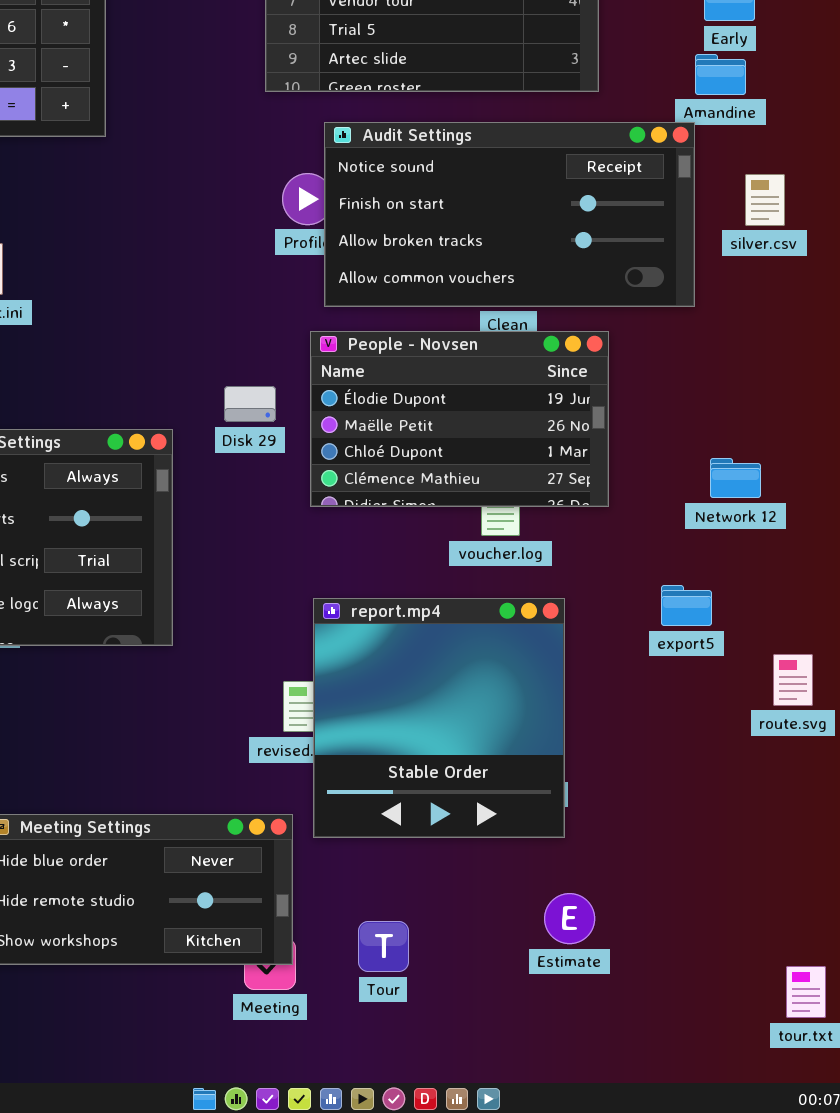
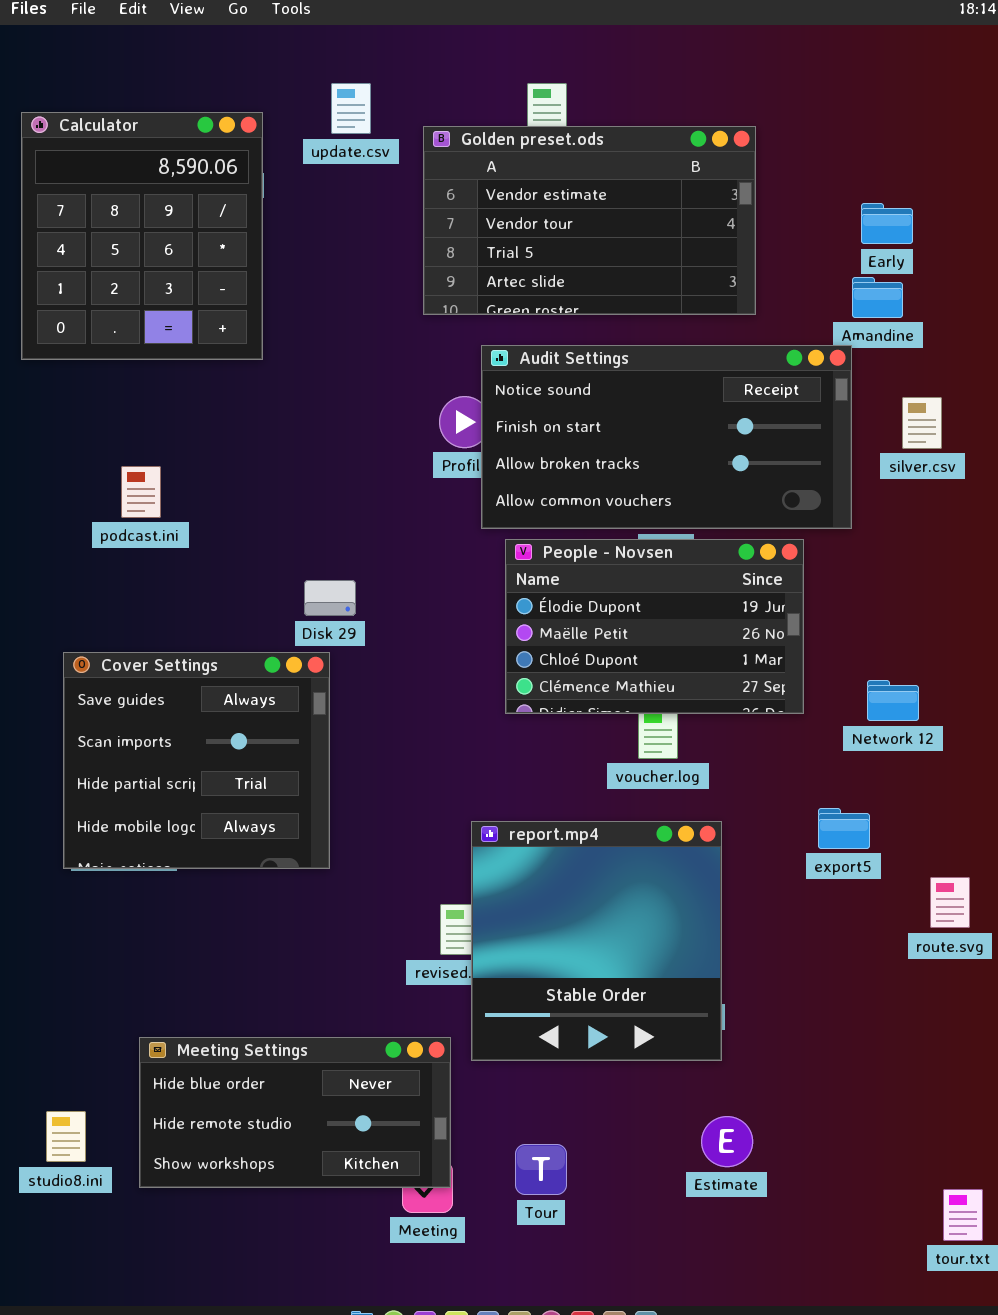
People - Novsen: [310,331,609,507] -> [505,539,804,714], moved
Disk 29: [224,386,276,422] -> [304,580,356,616], moved

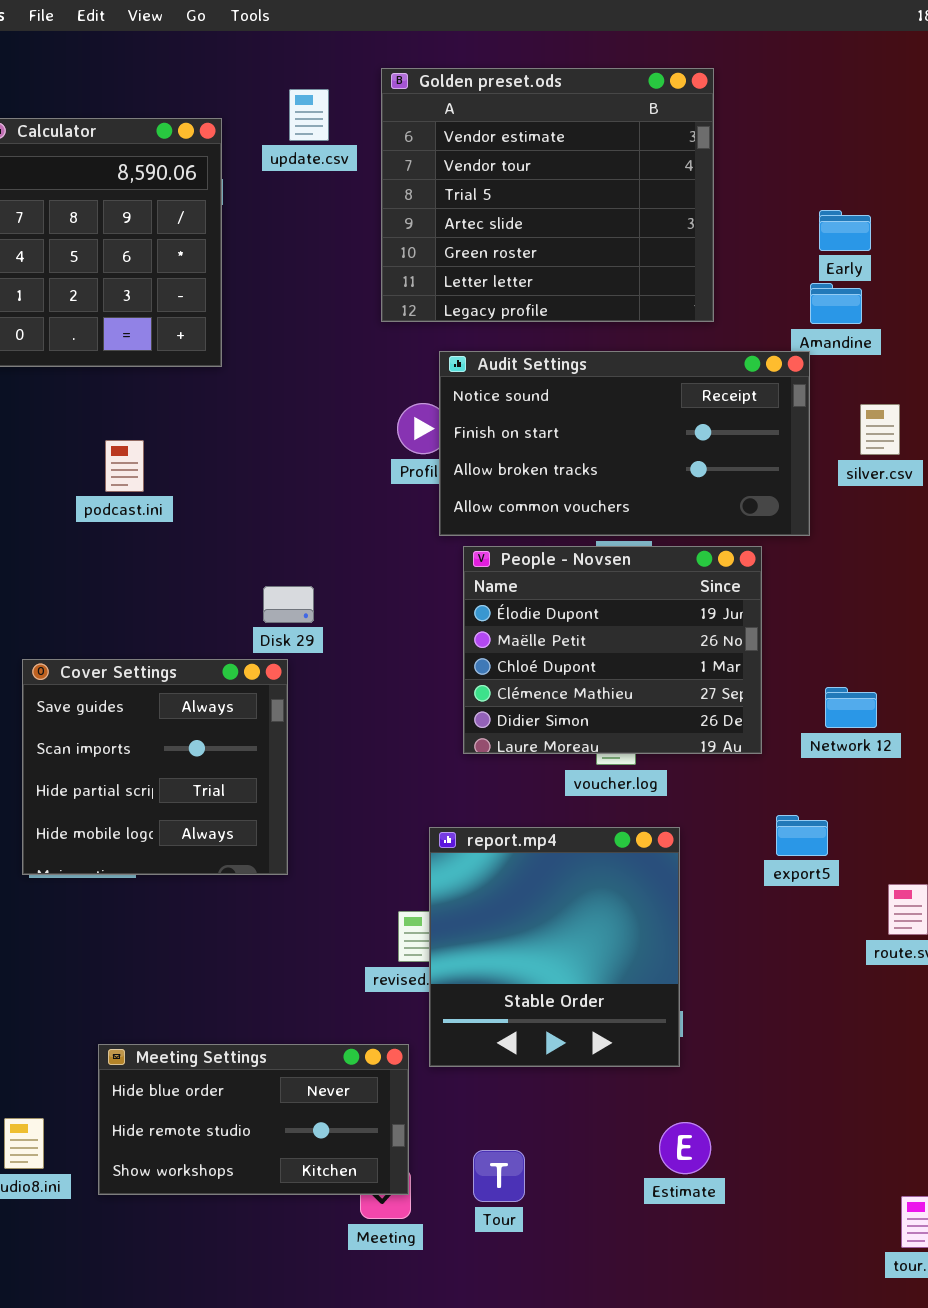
Golden preset.ods: [423,126,756,315] -> [381,68,714,322], resized
podcast.ini: [121,466,161,518] -> [105,440,144,492], moved
People - Novsen: [505,539,804,714] -> [463,546,762,754], resized

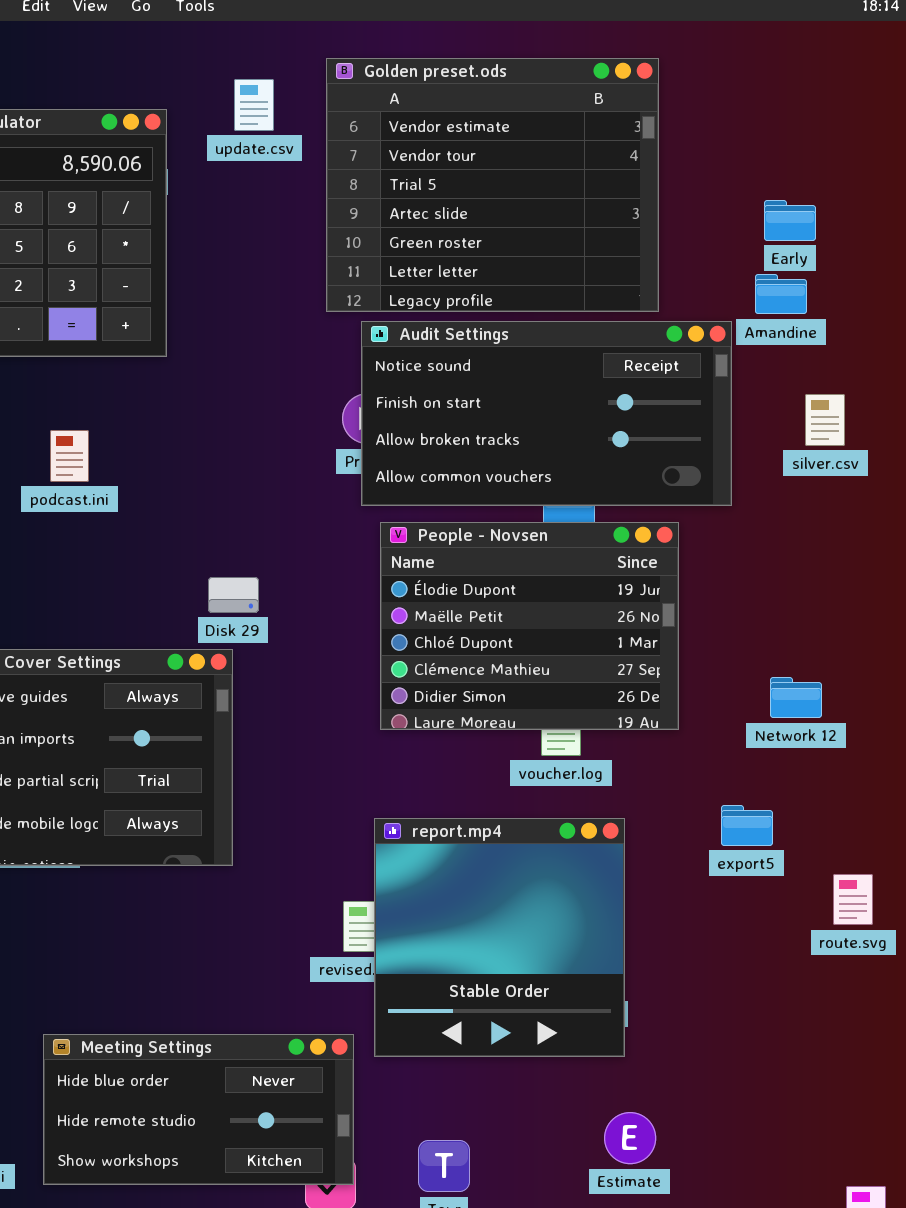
Audit Settings: [439,351,810,536] -> [361,321,732,506], moved
People - Novsen: [463,546,762,754] -> [380,522,679,730], moved

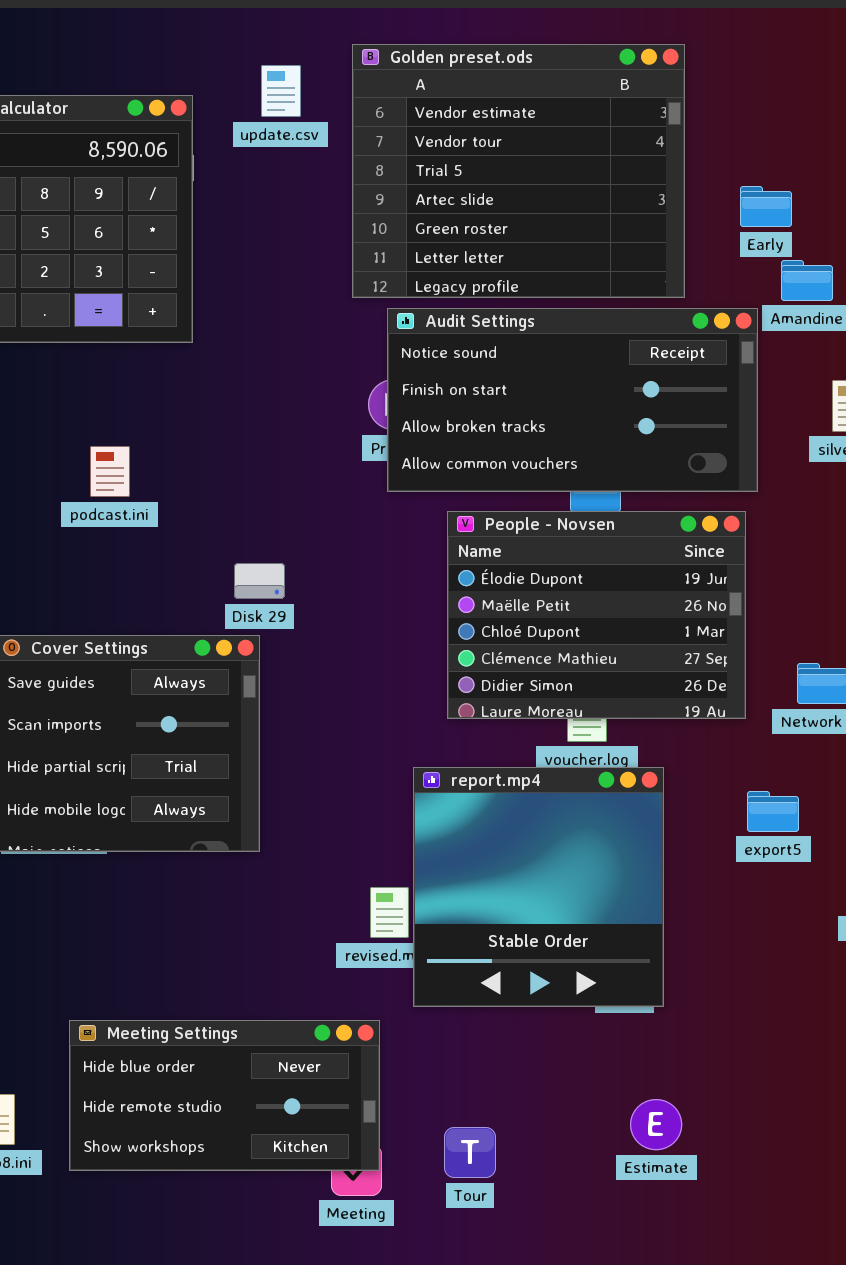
Early: [764,200,816,241] -> [740,186,792,227], moved
podcast.ini: [50,430,89,482] -> [90,446,130,497], moved
People - Novsen: [380,522,679,730] -> [447,511,746,719], moved
report.mp4: [374,818,625,1057] -> [413,767,664,1007], moved

